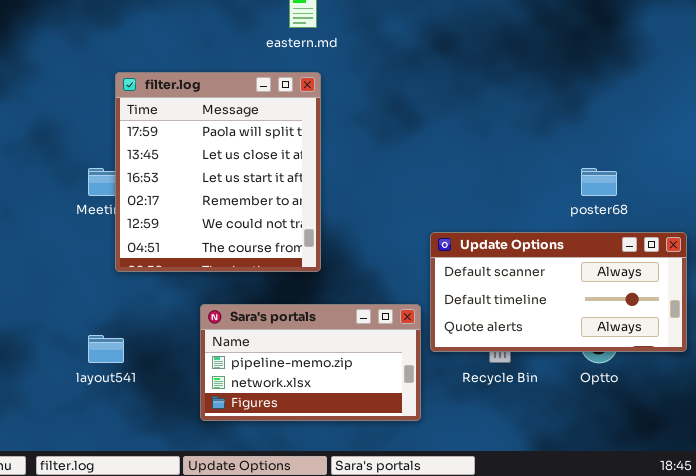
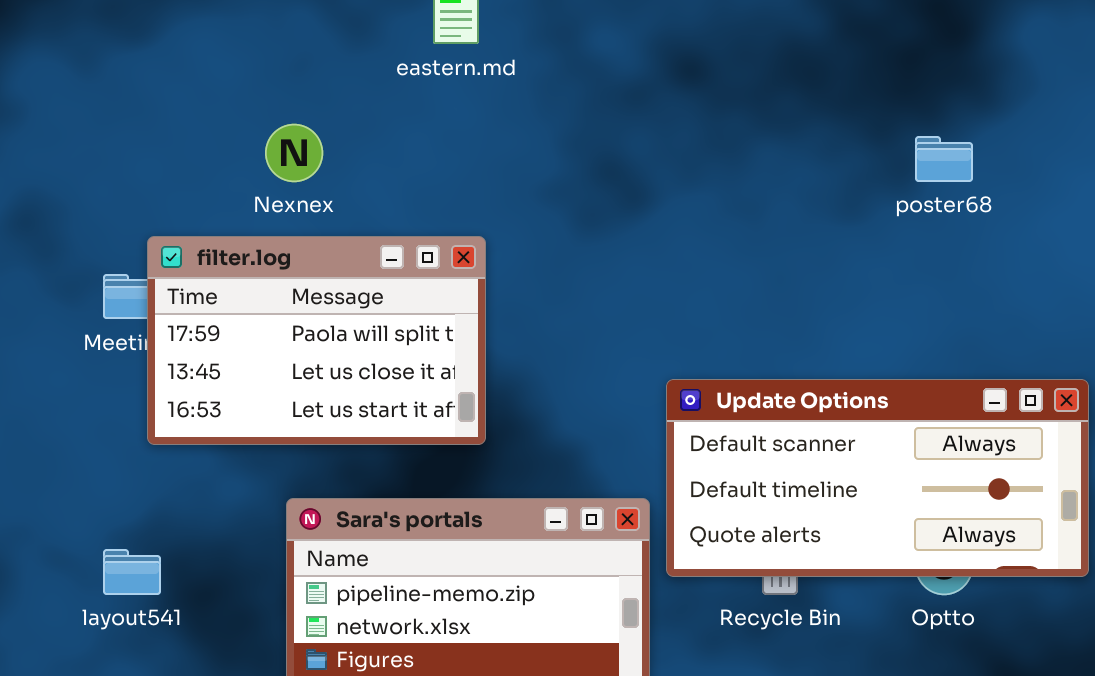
filter.log: [115,72,321,272] -> [147,236,486,445], resized
poster68: [581,168,617,196] -> [915,136,973,182], moved

